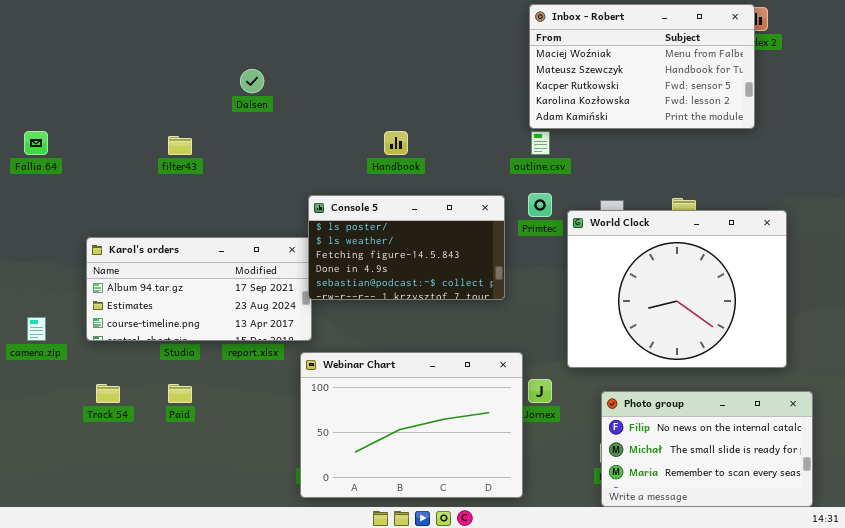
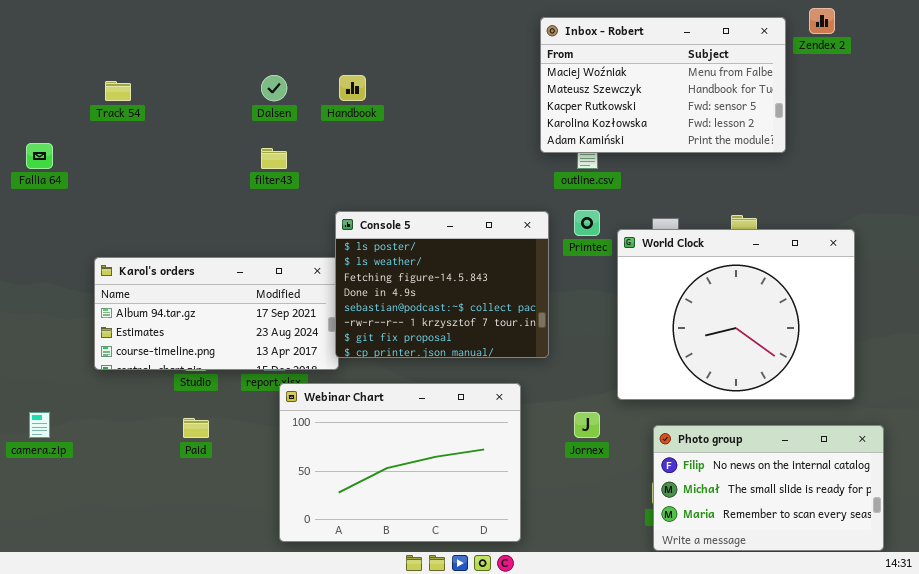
Inbox - Robert: [529,4,755,129] -> [540,17,786,153], moved
Handbook: [384,131,408,155] -> [339,75,366,101], moved
filter43: [168,136,192,155] -> [261,148,287,169], moved
Console 5: [308,195,505,300] -> [335,211,549,358], resized
camera.zip: [27,317,46,341] -> [29,412,50,438], moved
Webinar Chart: [300,352,523,498] -> [279,383,521,542], moved
Track 54: [96,384,120,403] -> [105,81,131,101], moved

